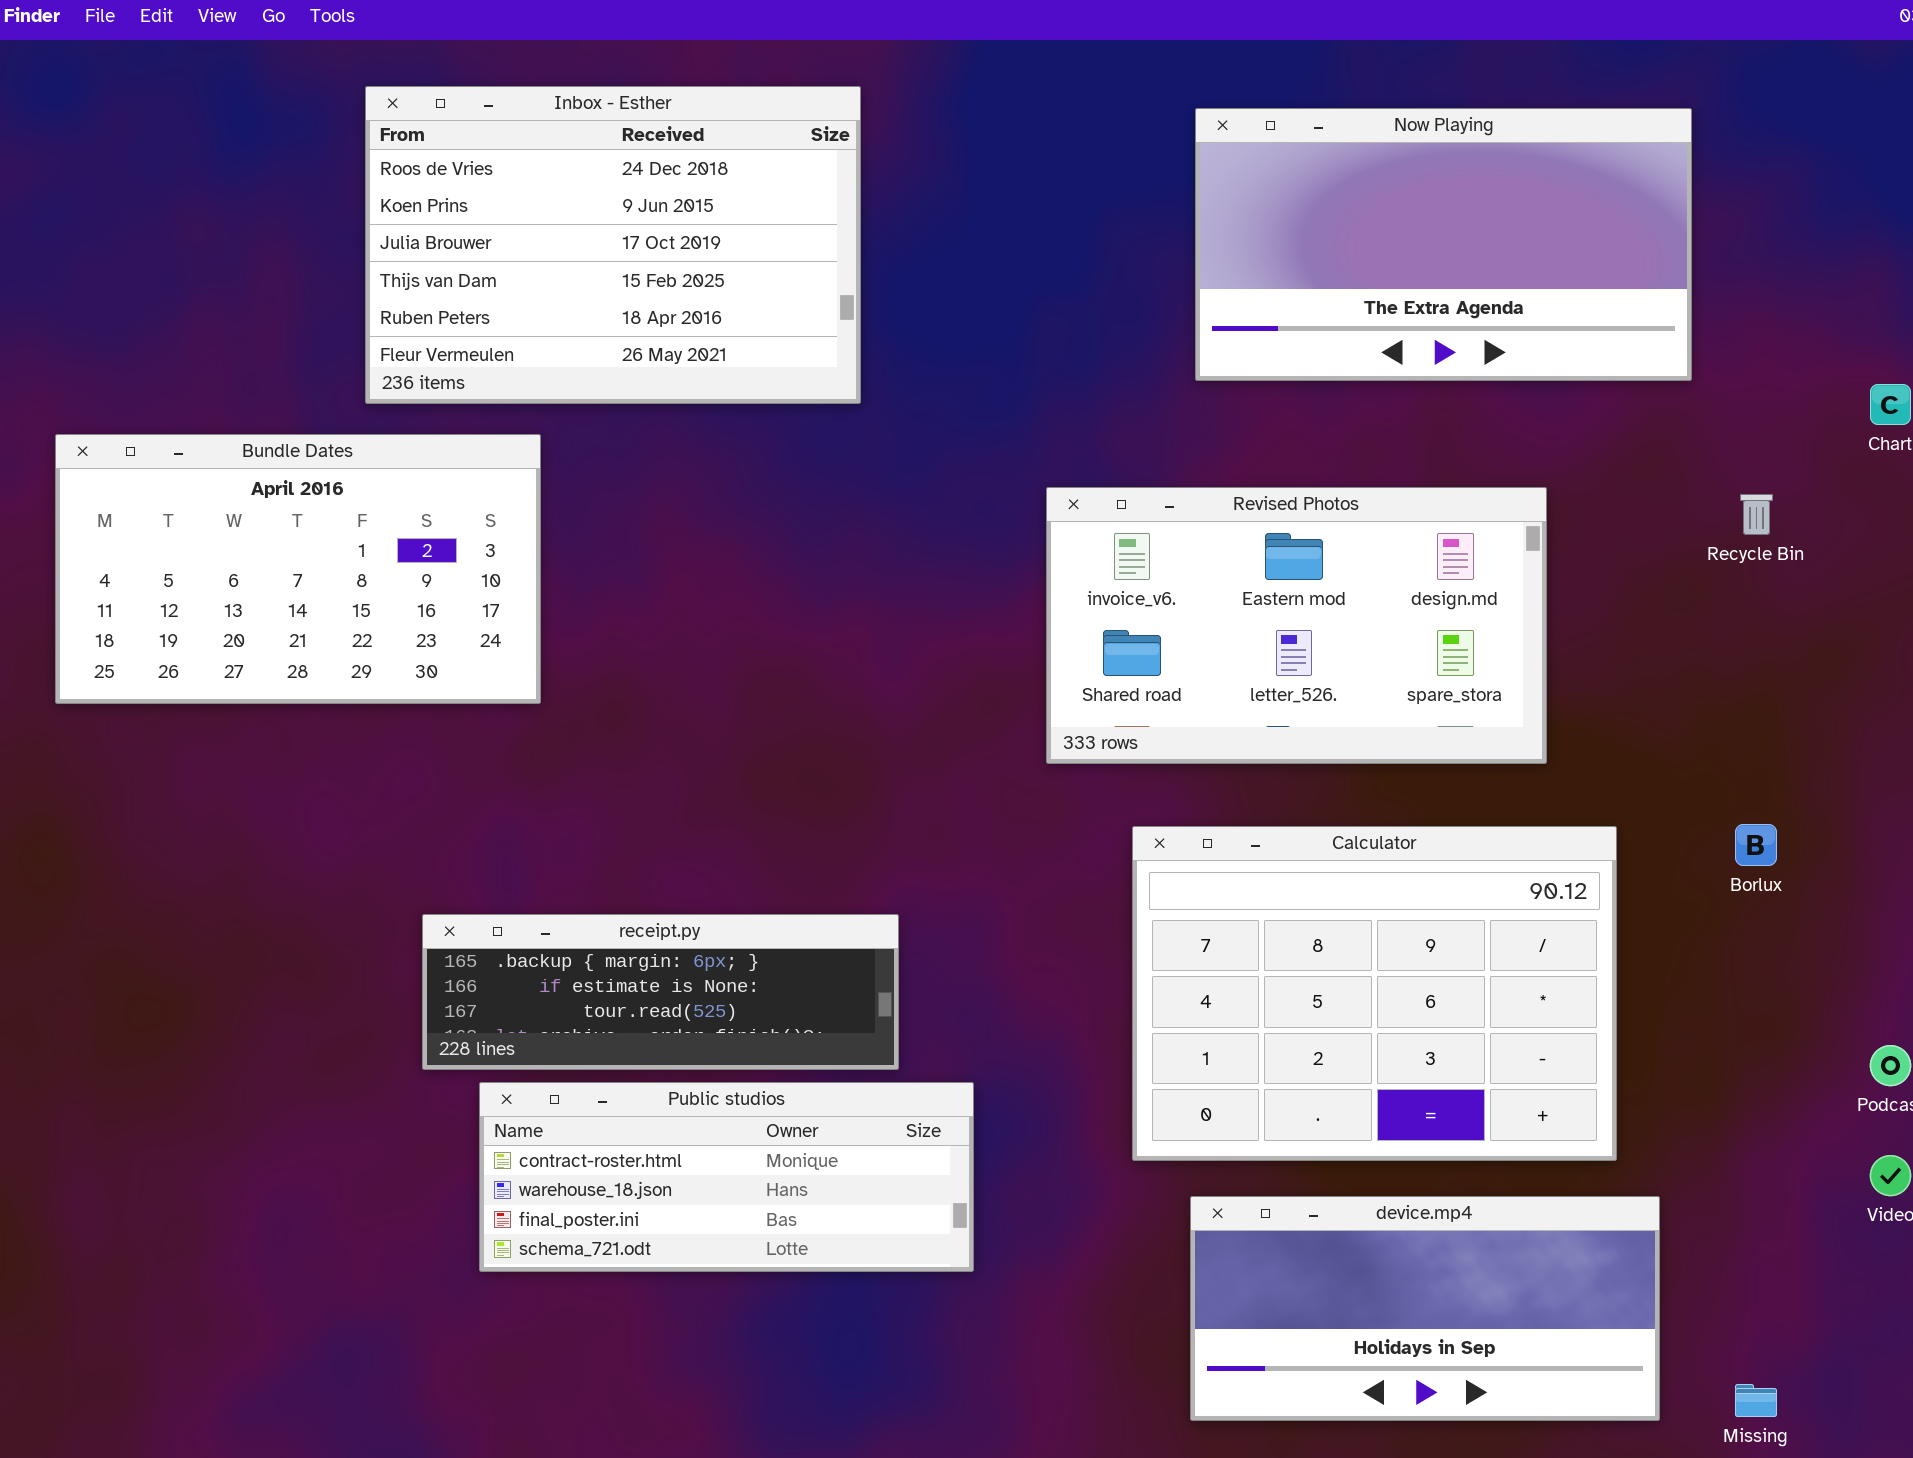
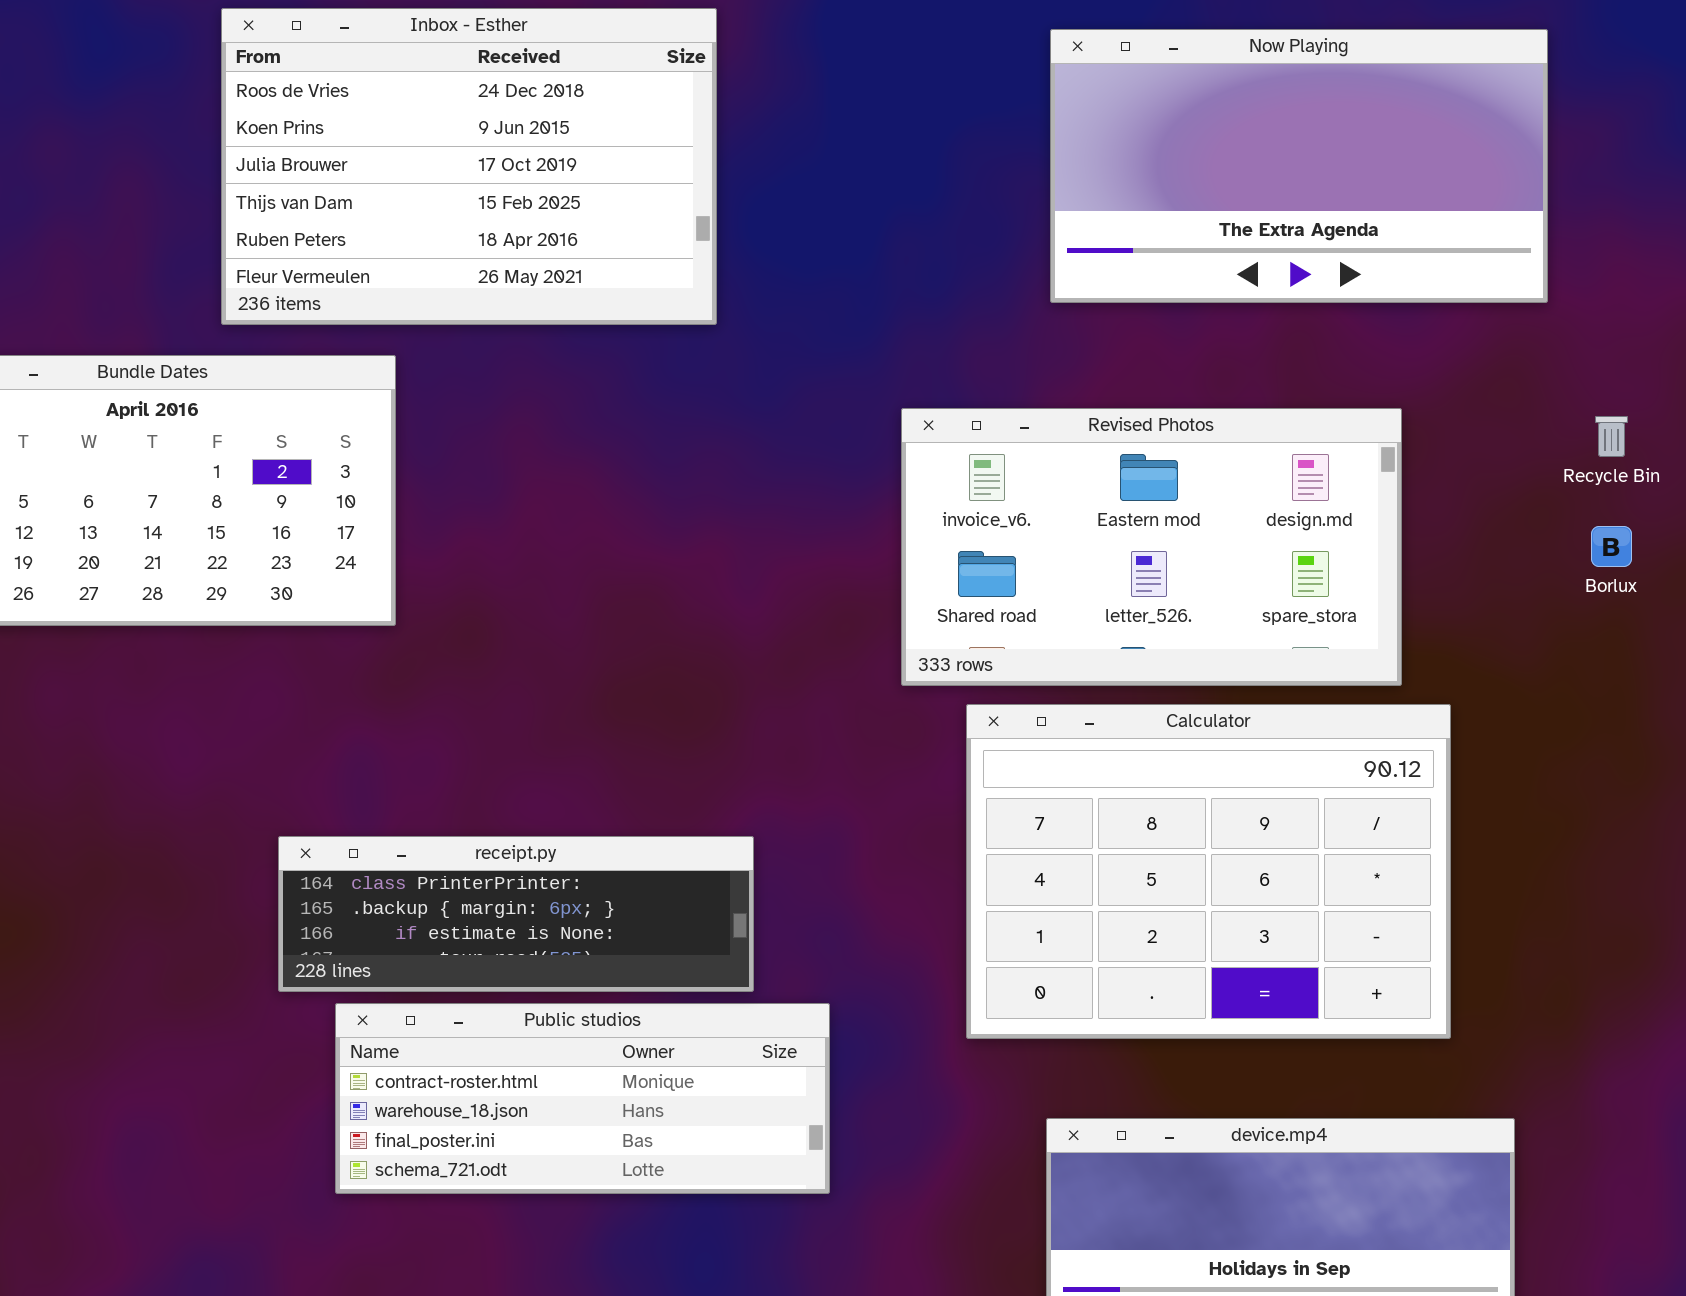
Borlux: [1735,824,1777,866] -> [1591,526,1632,567], moved
Calculator: [1132,826,1617,1161] -> [966,704,1451,1039], moved
receipt.py: [422,914,899,1070] -> [278,836,754,992], scrolled up 1 row

